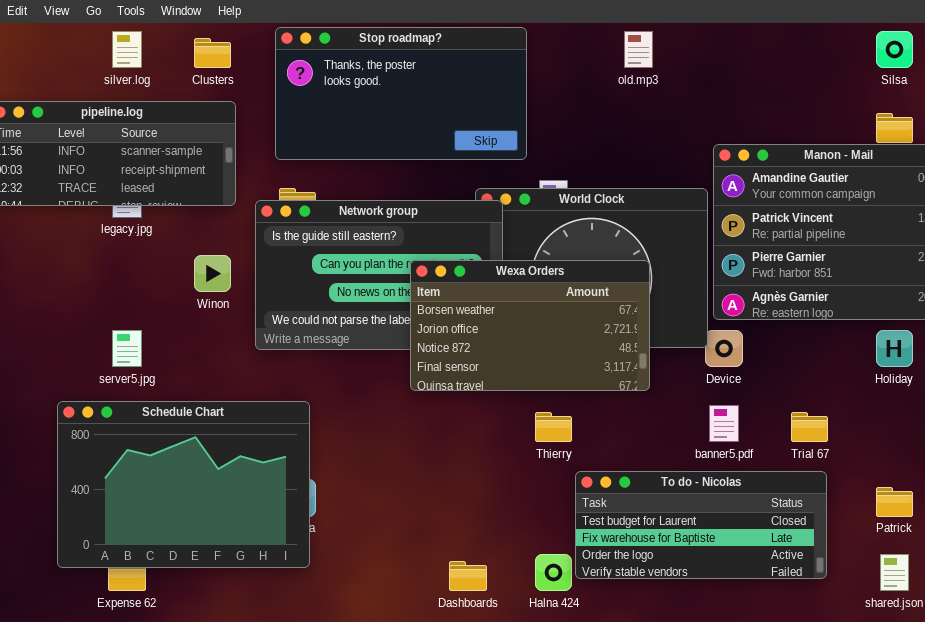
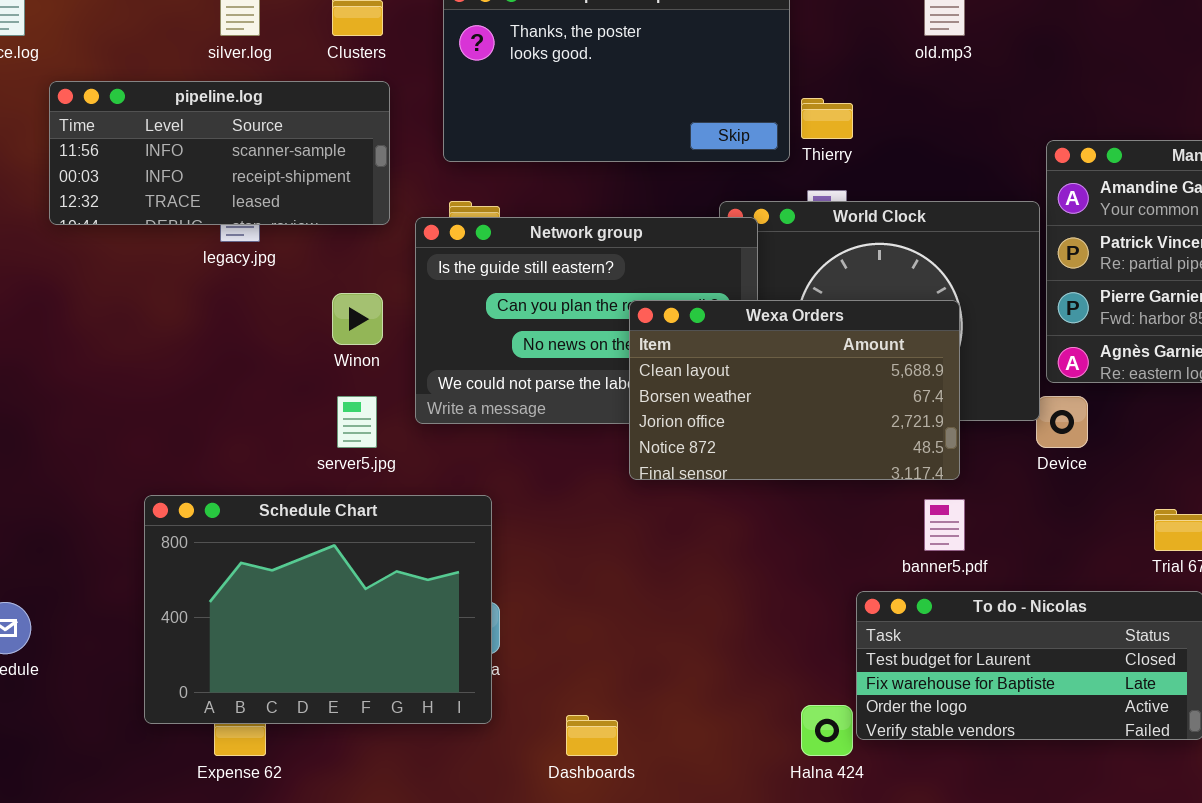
Wexa Orders: [410,260,650,391] -> [629,300,960,480], scrolled up 1 row
server5.jpg: [112,330,142,367] -> [337,396,377,448], moved
banner5.pdf: [709,405,739,442] -> [924,499,965,551], moved
Thierry: [535,412,572,442] -> [801,98,853,139], moved
Dashboards: [449,561,487,591] -> [566,715,618,756], moved

